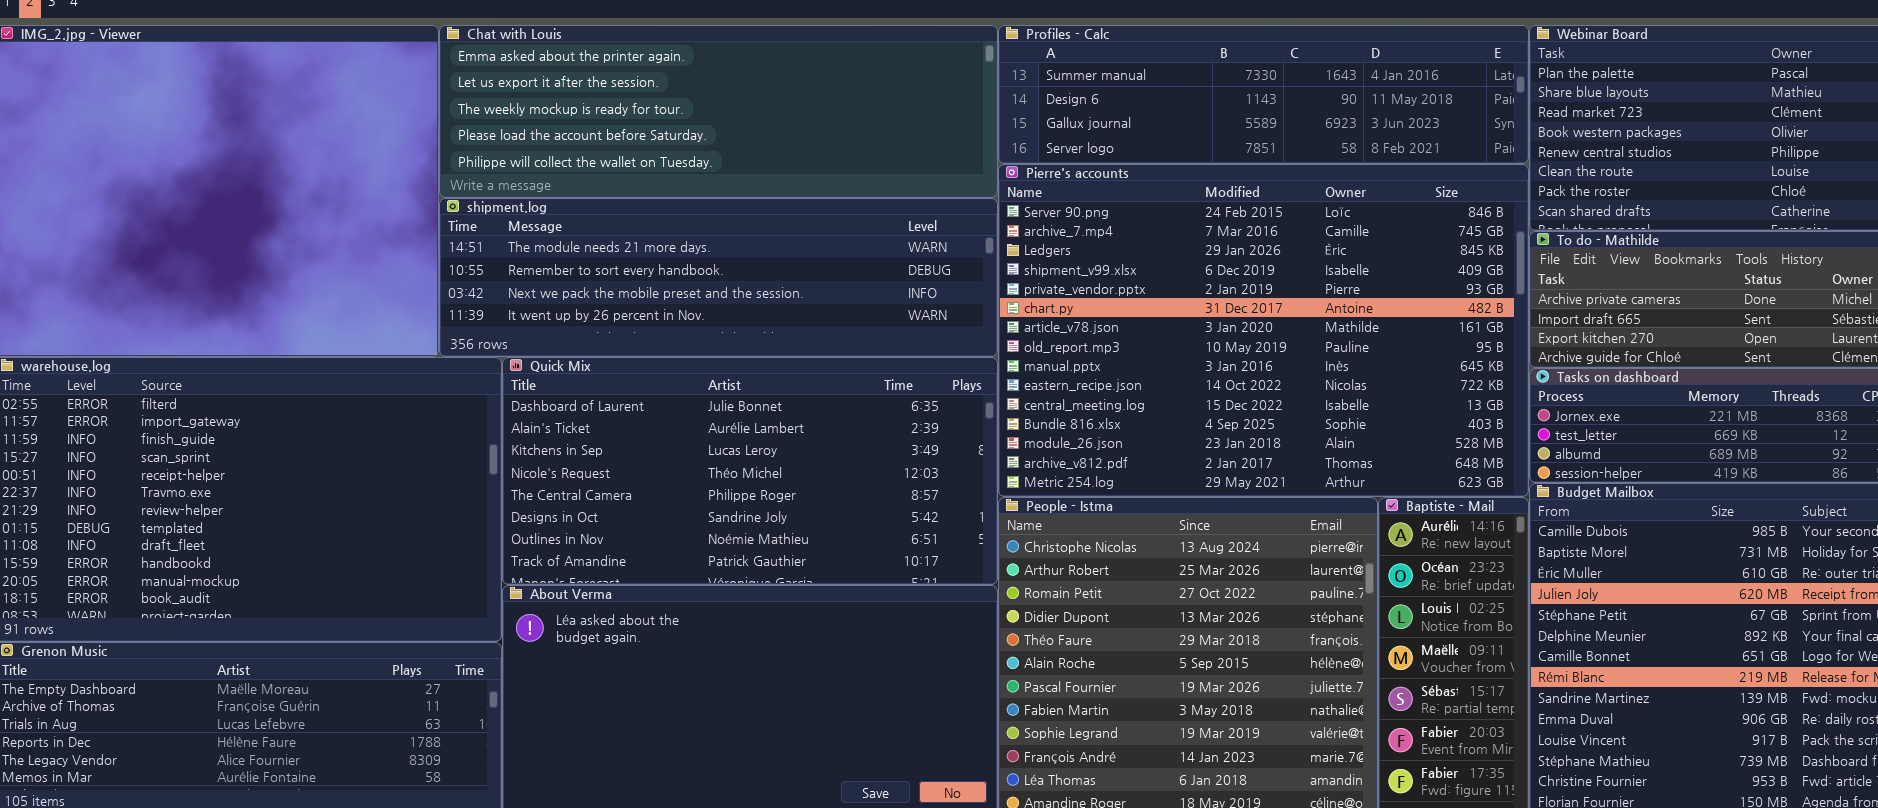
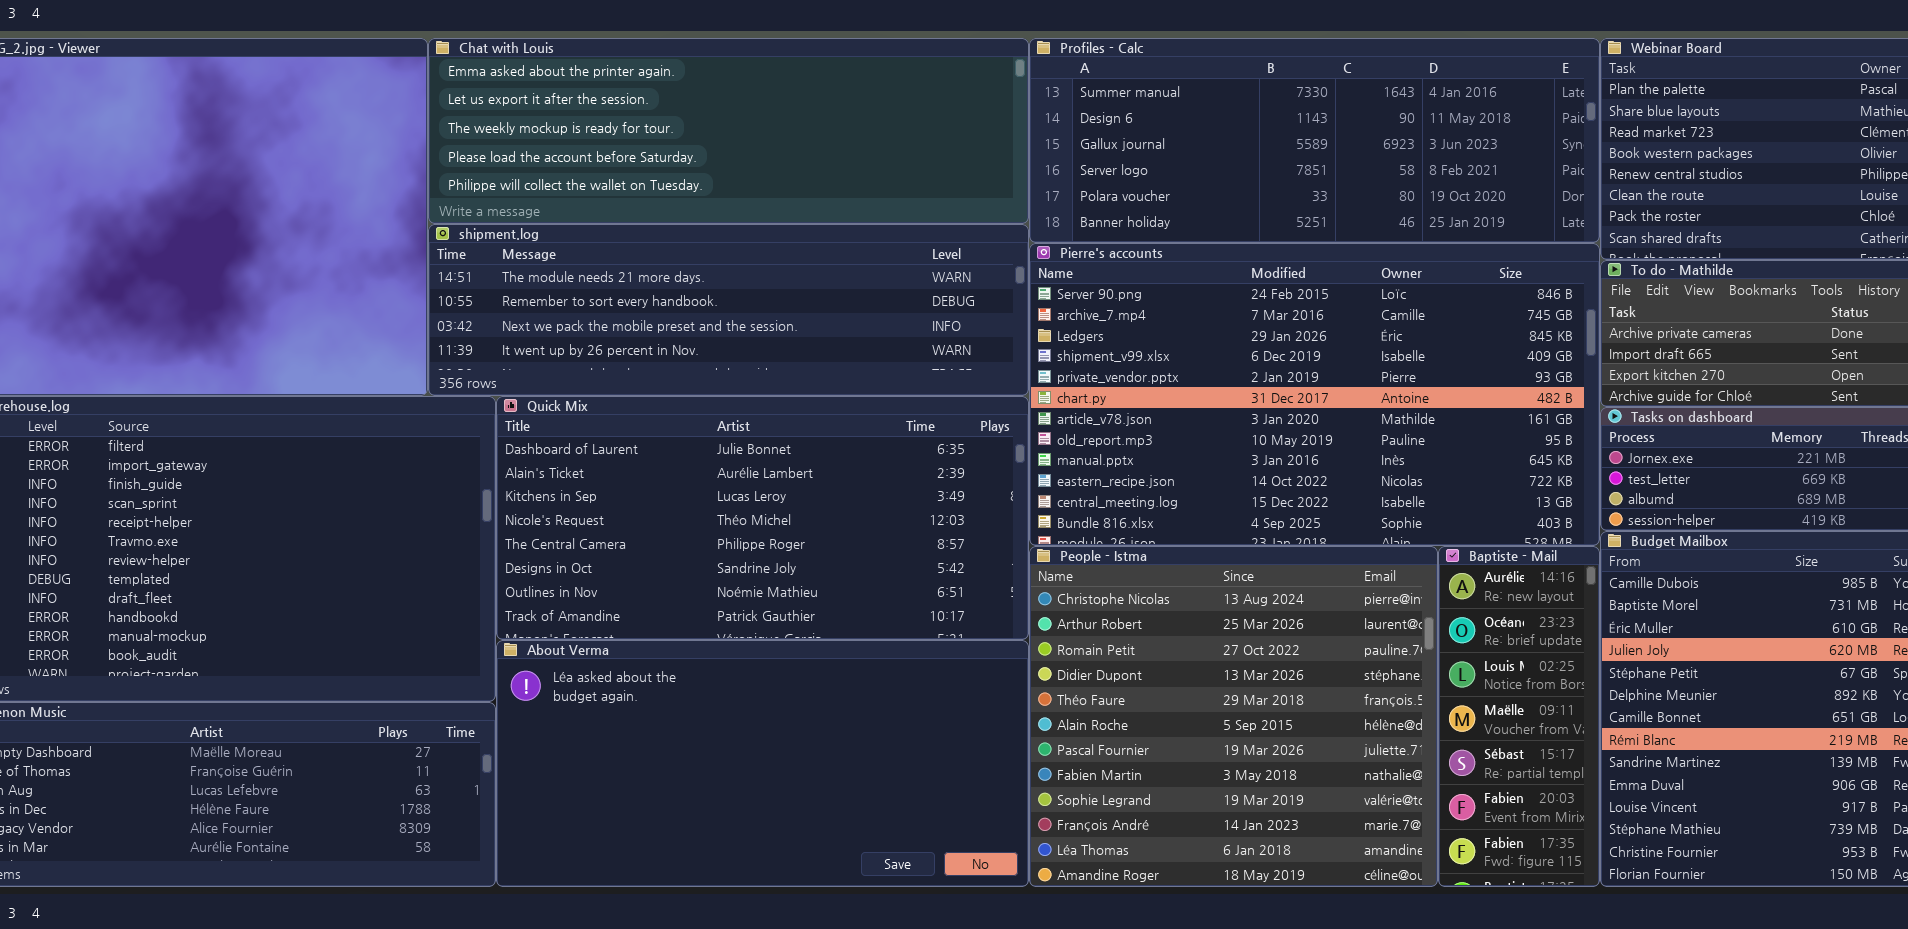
Profiles - Calc: [998,25,1529,164] -> [1029,38,1600,243], resized
Pierre's accounts: [998,164,1529,497] -> [1029,243,1600,546], resized

